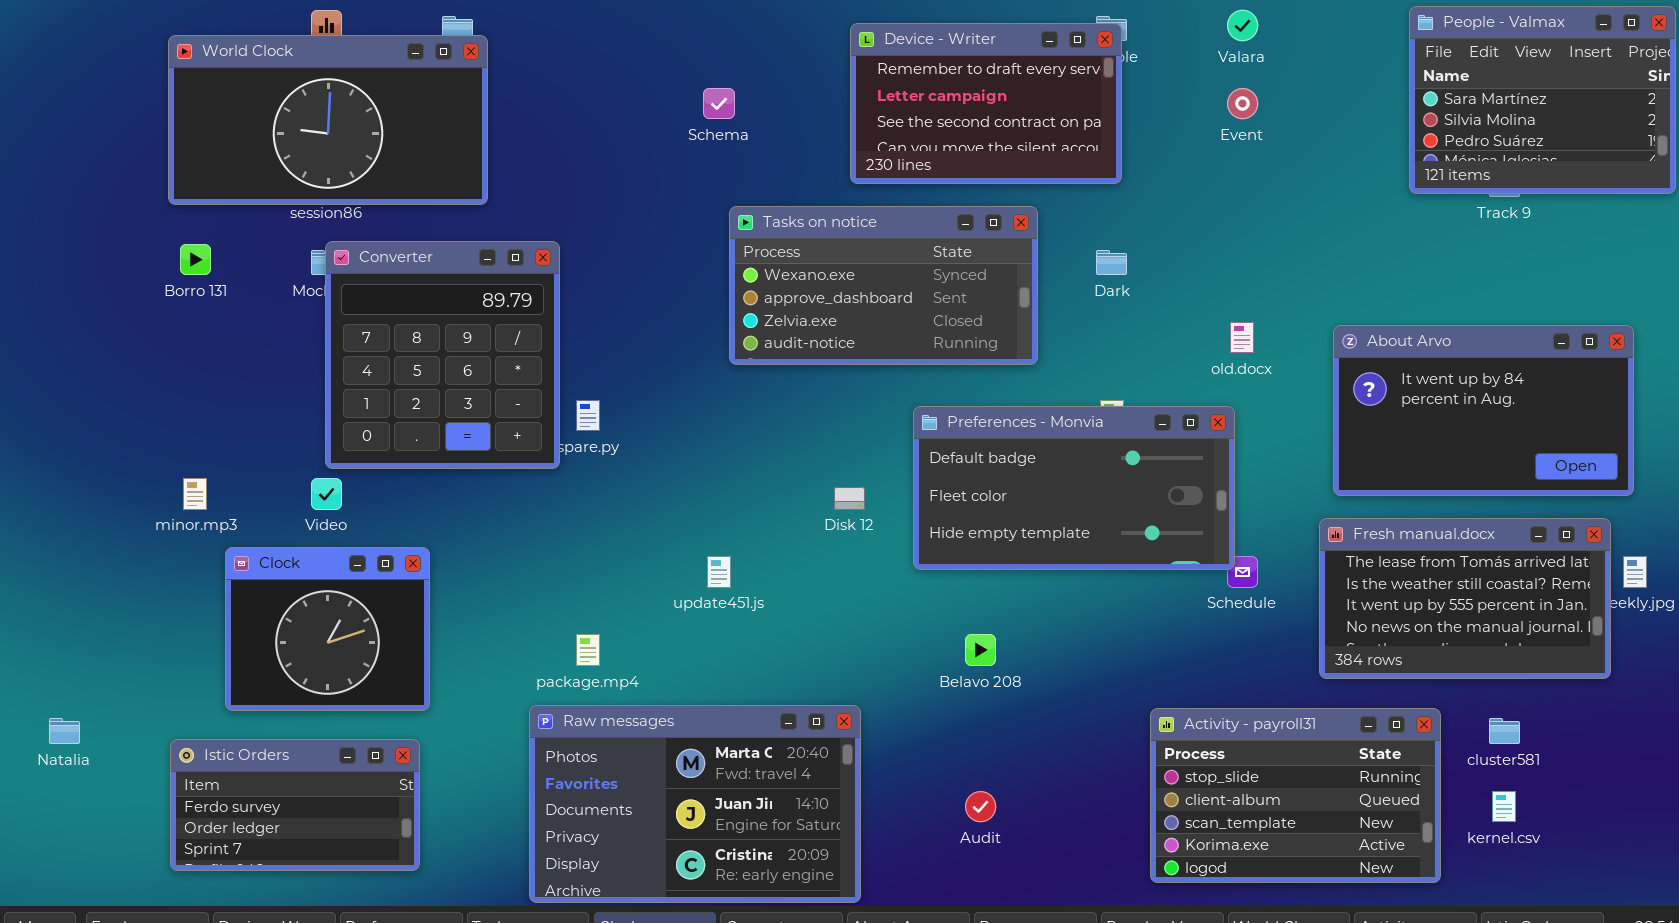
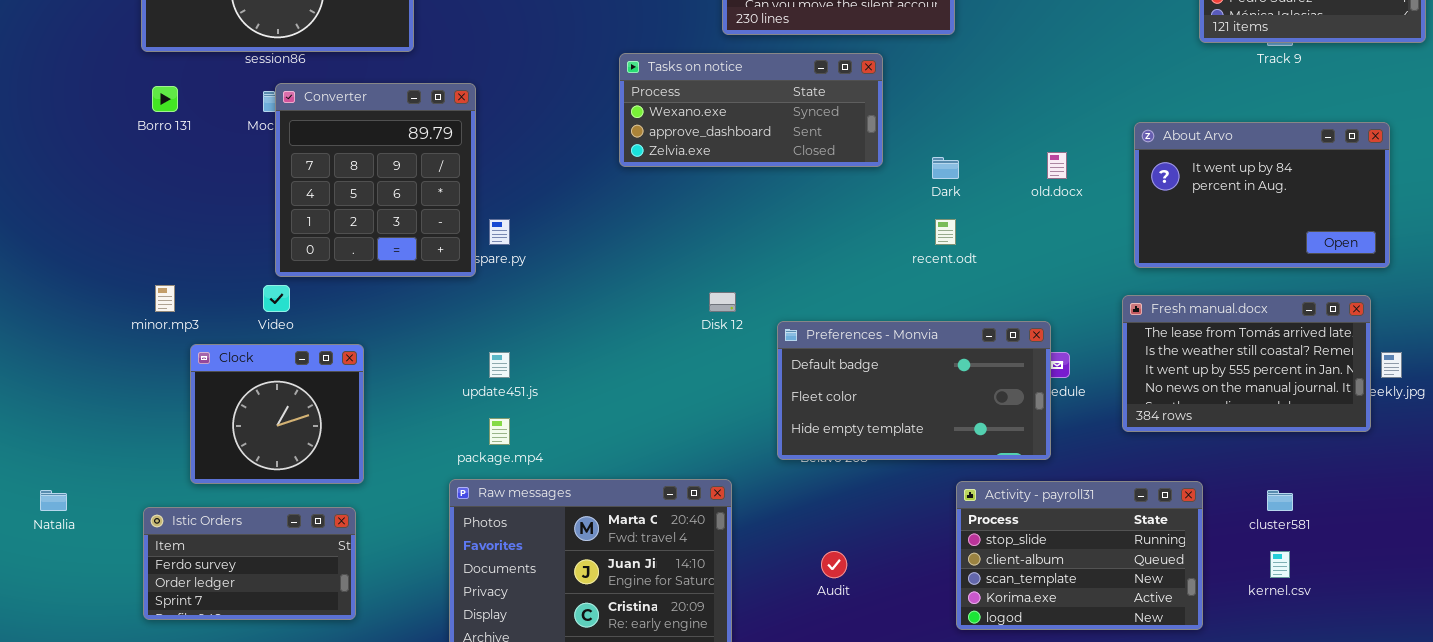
Tasks on notice: [729,206,1038,365] -> [619,53,883,167], resized
Dark: [1096,250,1127,275] -> [932,157,959,179], moved
About Arvo: [1333,325,1634,496] -> [1134,122,1390,268], moved
Preferences - Monvia: [913,406,1235,570] -> [777,321,1051,460], moved
Fresh manual.docx: [1319,518,1611,679] -> [1122,295,1371,432], moved
update451.js: [707,556,731,588] -> [489,352,510,378], moved
Activity - payroll31: [1150,708,1441,883] -> [956,481,1203,630], moved

